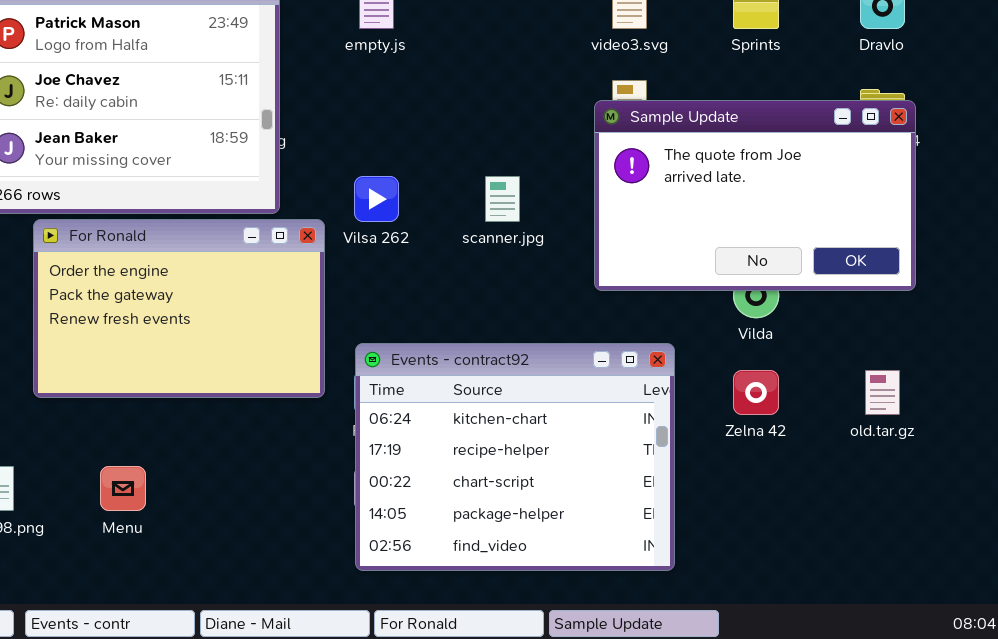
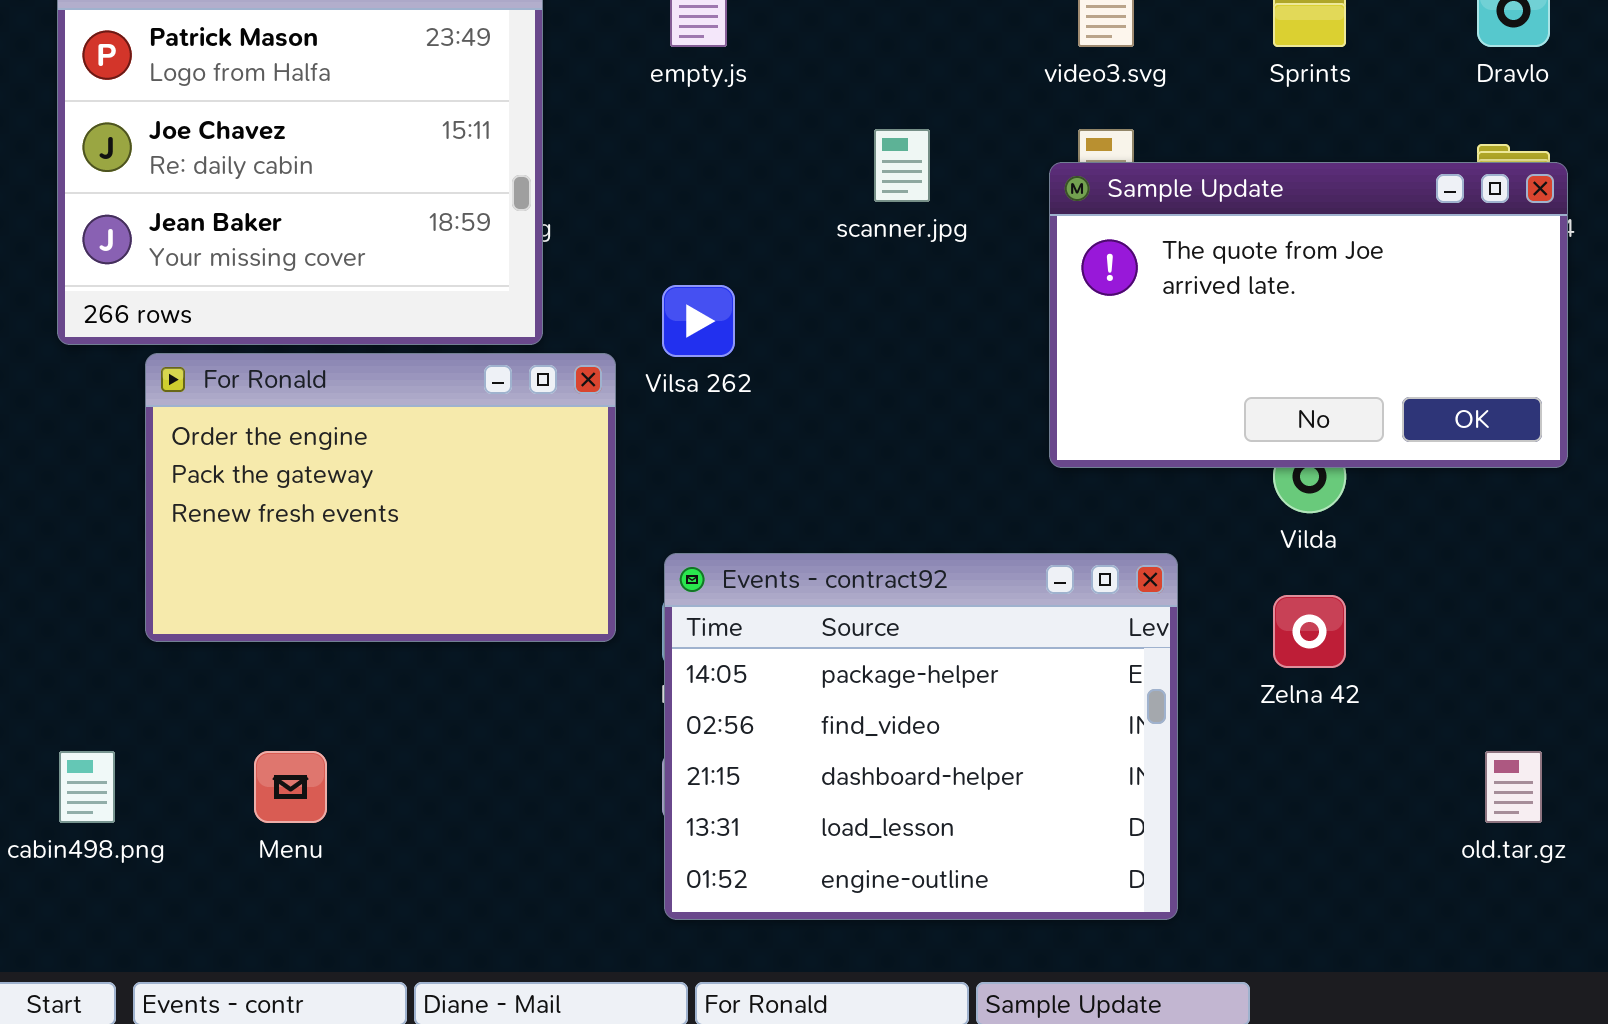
scanner.jpg: [485,176,520,222] -> [874,129,930,202], moved
Events - contract92: [355,343,675,571] -> [664,553,1178,920], scrolled down 3 rows
old.tar.gz: [865,370,900,415] -> [1485,751,1542,823], moved

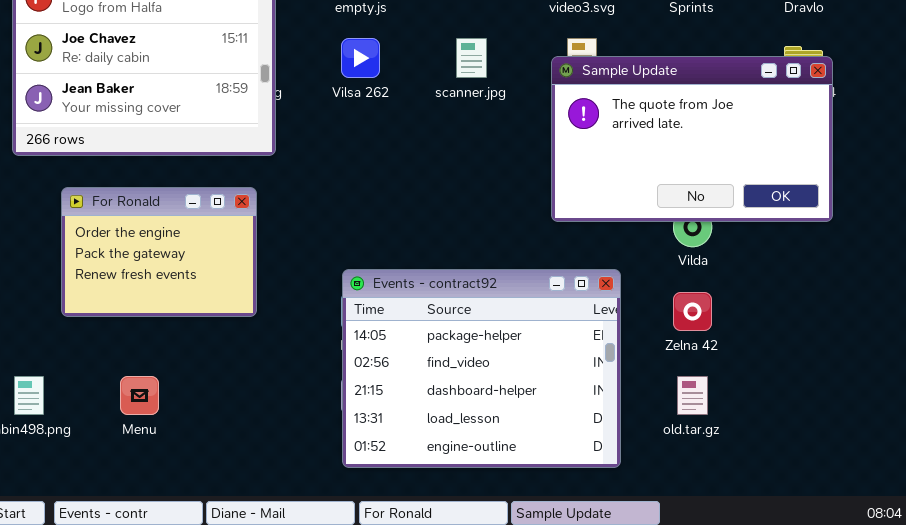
Vilsa 262: [662,285,735,357] -> [341,38,380,78], moved
For Ronald: [145,353,616,642] -> [61,187,257,317], resized
old.tar.gz: [1485,751,1542,823] -> [677,376,708,415], moved

